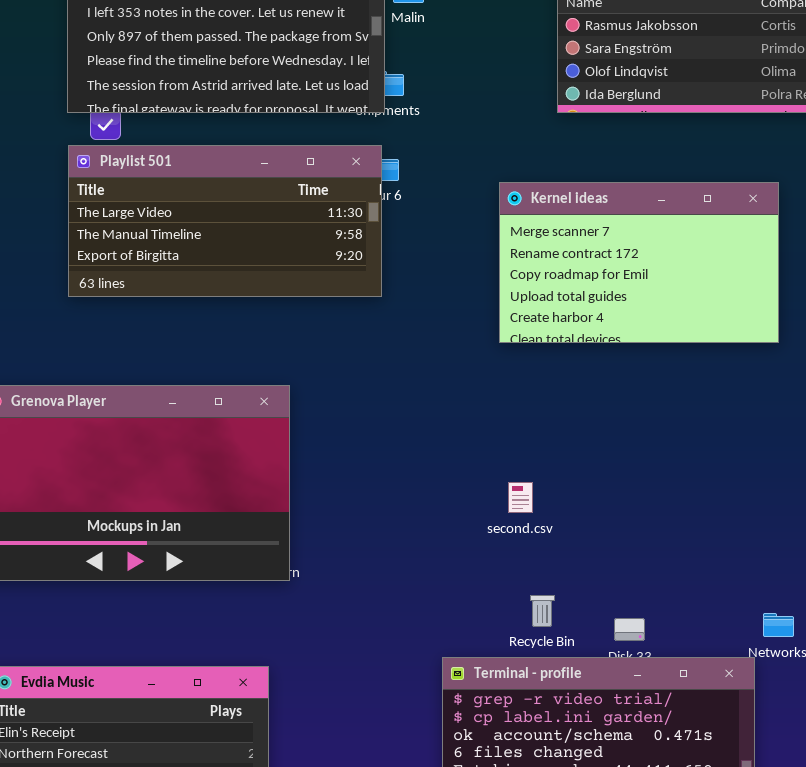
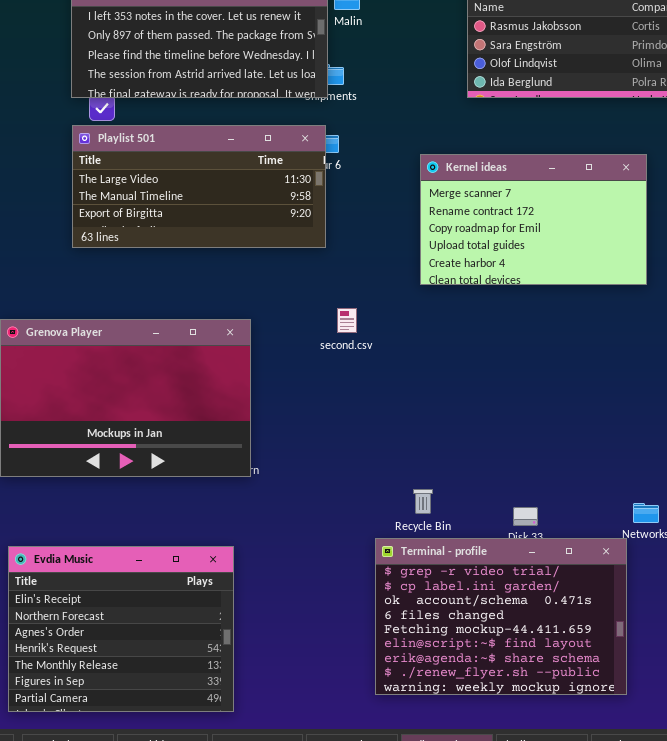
second.csv: [508,482,533,513] -> [337,308,357,333], moved
Recycle Bin: [530,595,555,627] -> [413,489,433,514], moved

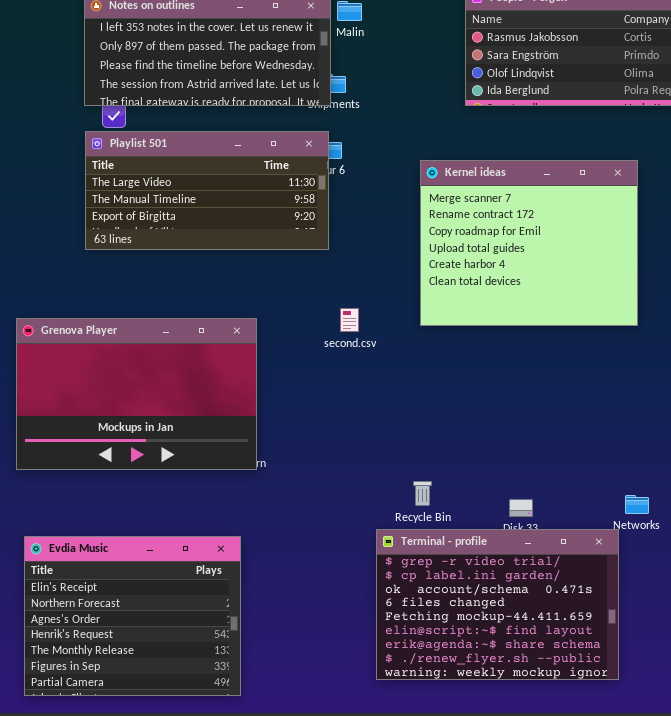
Kernel ideas: [420,154,647,285] -> [420,160,638,326], resized

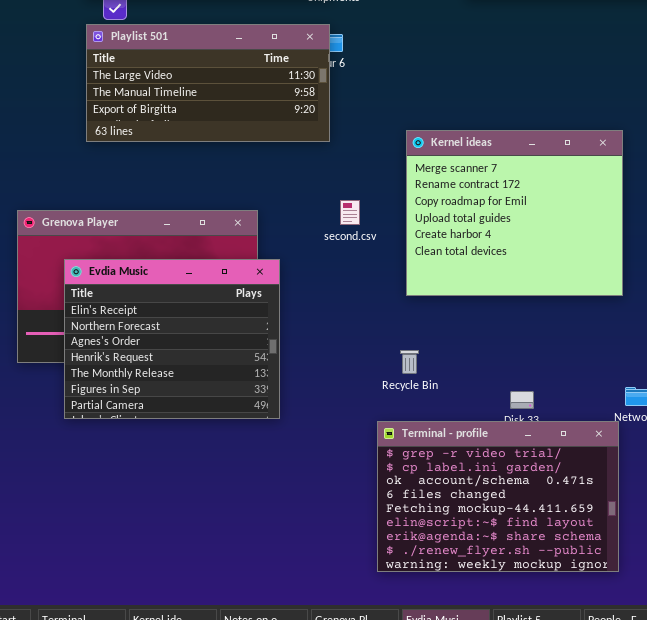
Kernel ideas: [420,160,638,326] -> [406,130,623,296], moved
Recycle Bin: [413,481,432,506] -> [400,350,419,374], moved
Evdia Music: [24,536,241,696] -> [64,259,280,419], moved

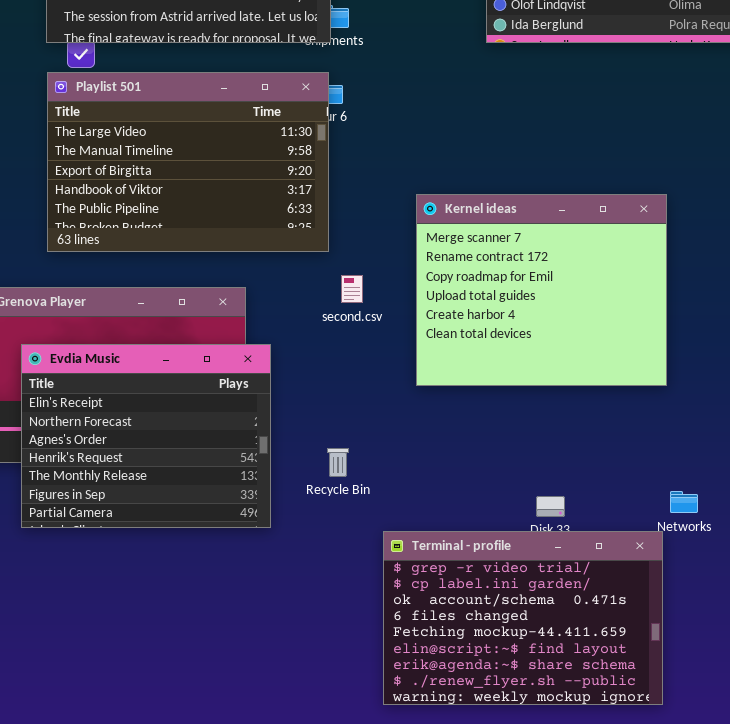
Playlist 501: [86,24,330,142] -> [47,72,329,252], resized
Recycle Bin: [400,350,419,374] -> [327,448,349,477], moved

